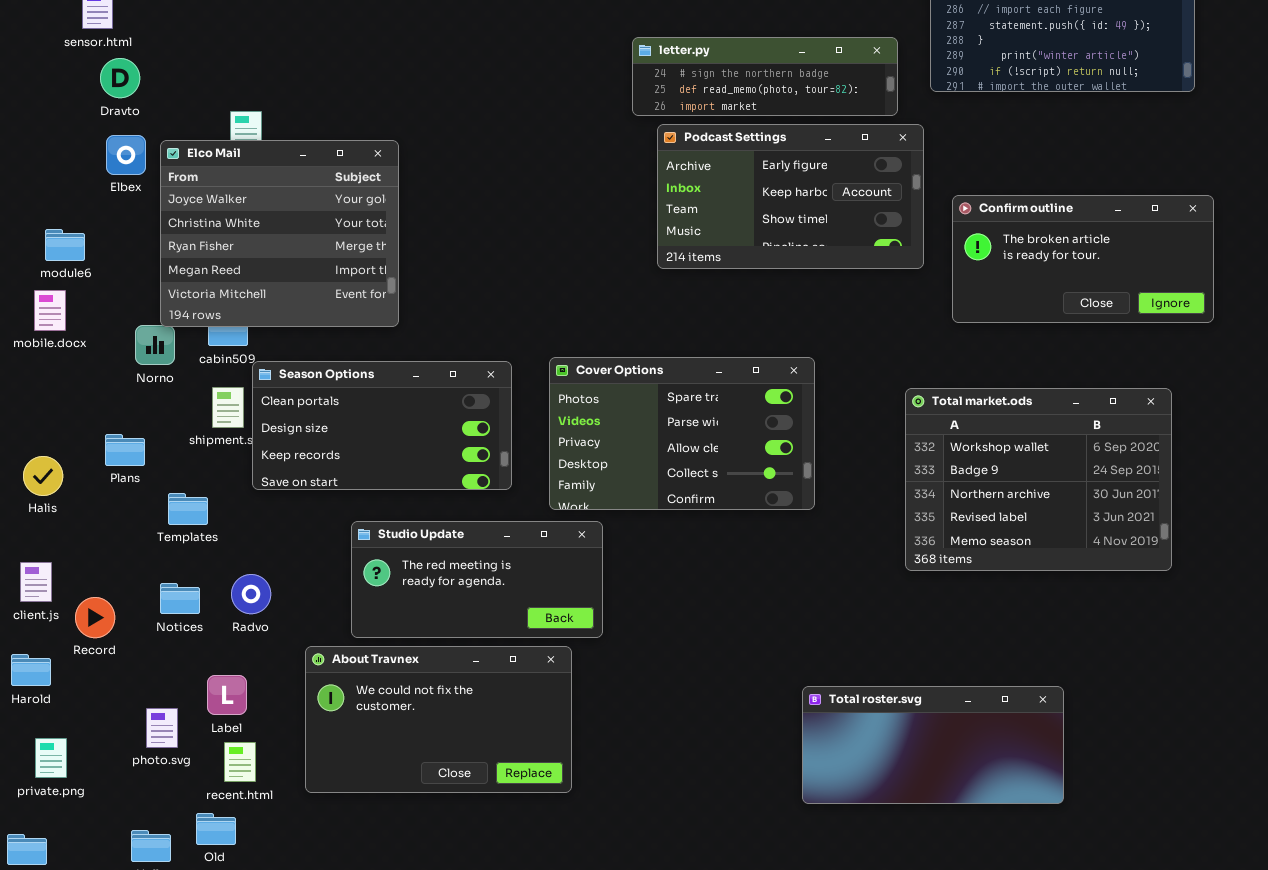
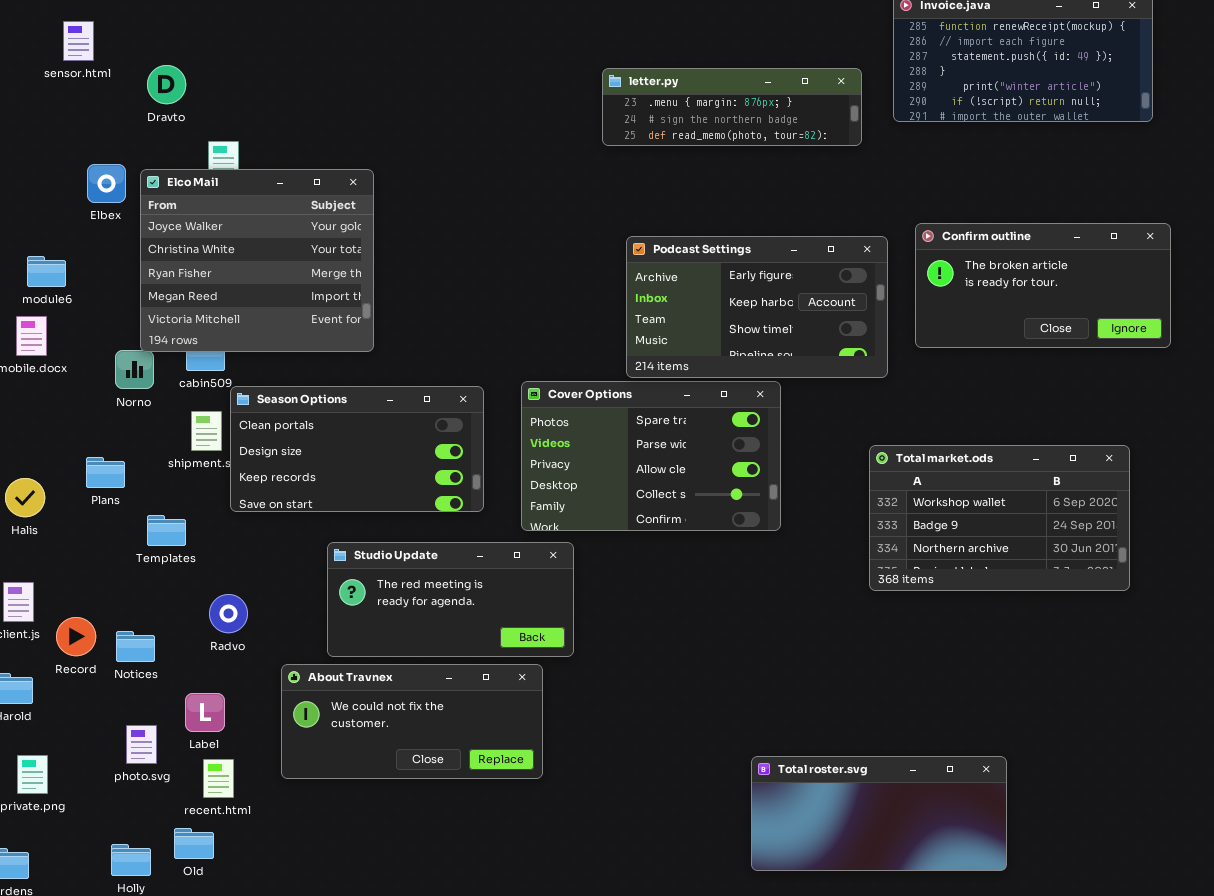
letter.py: [632,37,898,116] -> [602,68,862,146], scrolled up 1 row
Dravto: [100,58,140,98] -> [147,65,186,104], moved
Podcast Settings: [657,124,924,269] -> [626,236,888,378], moved
Total market.ods: [905,388,1172,571] -> [869,445,1130,591], resized
Notices: [160,583,200,614] -> [116,631,155,662], moved
About Travnex: [305,646,572,793] -> [281,664,543,779], resized
Total roster.svg: [802,686,1064,804] -> [751,756,1007,871], moved

